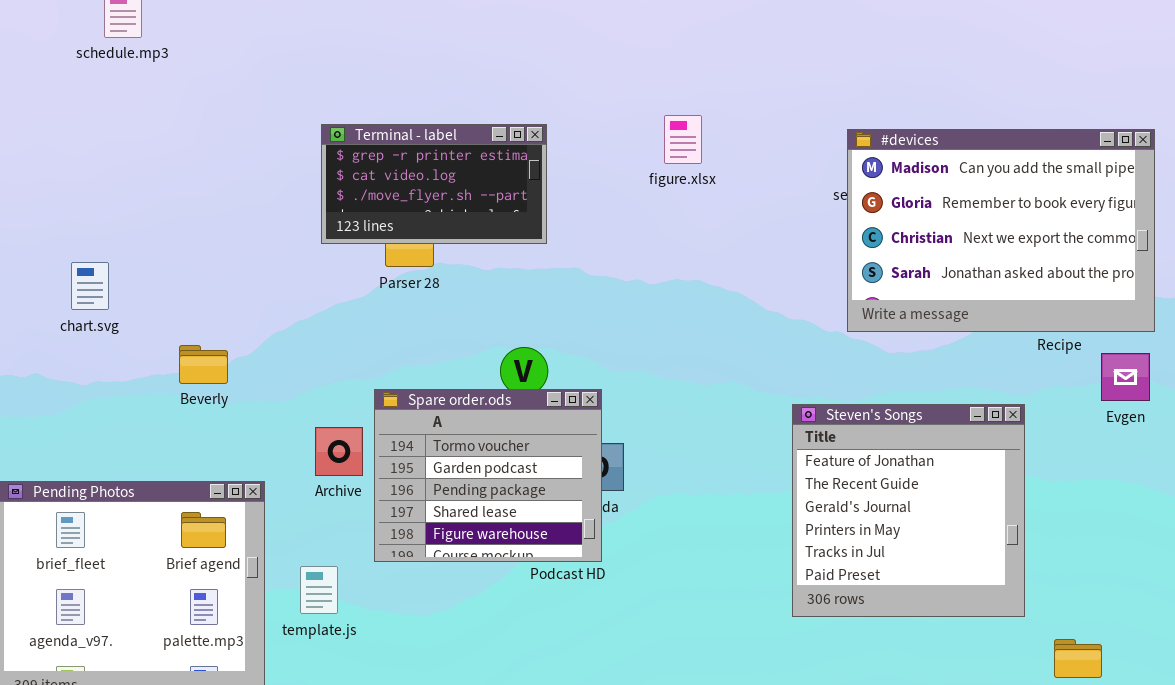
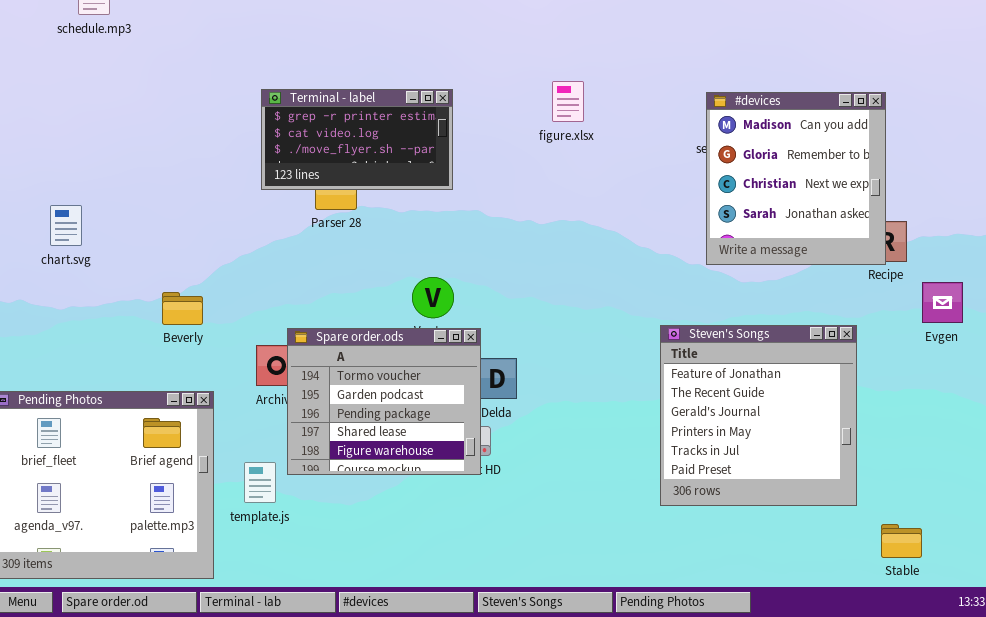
#devices: [847,129,1155,332] -> [706,92,886,265], resized
Beverly: [179,345,228,384] -> [162,292,203,325], moved
Spare order.ods: [374,389,602,562] -> [287,328,481,475], moved

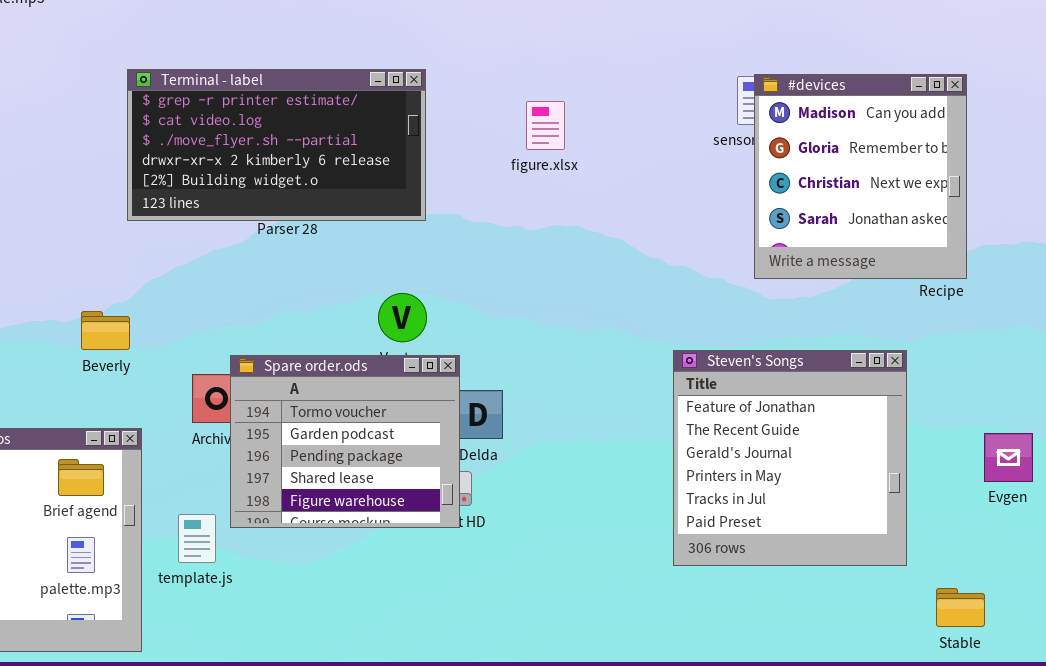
figure.xlsx: [552,81,584,122] -> [526,101,565,150], moved
Terminal - label: [261,89,453,190] -> [127,69,426,221], resized
#devices: [706,92,886,265] -> [754,74,967,279], moved
Evgen: [922,282,963,323] -> [984,433,1033,482], moved

